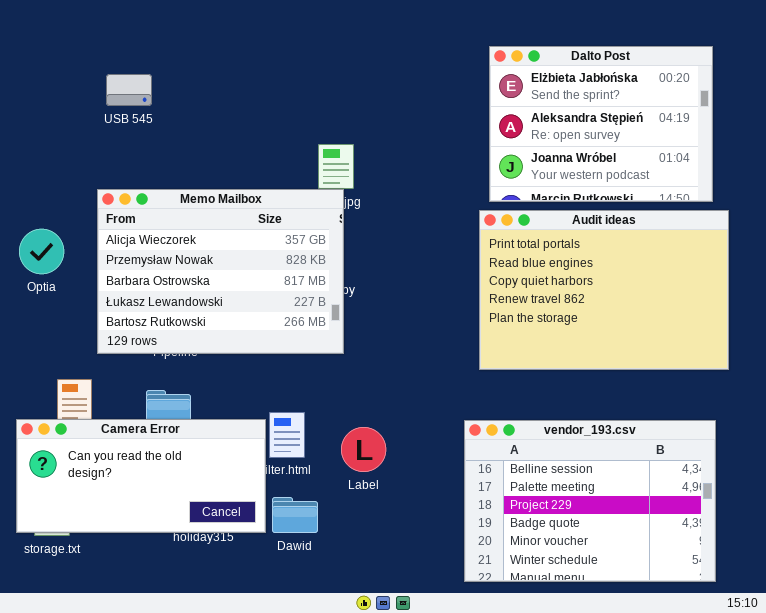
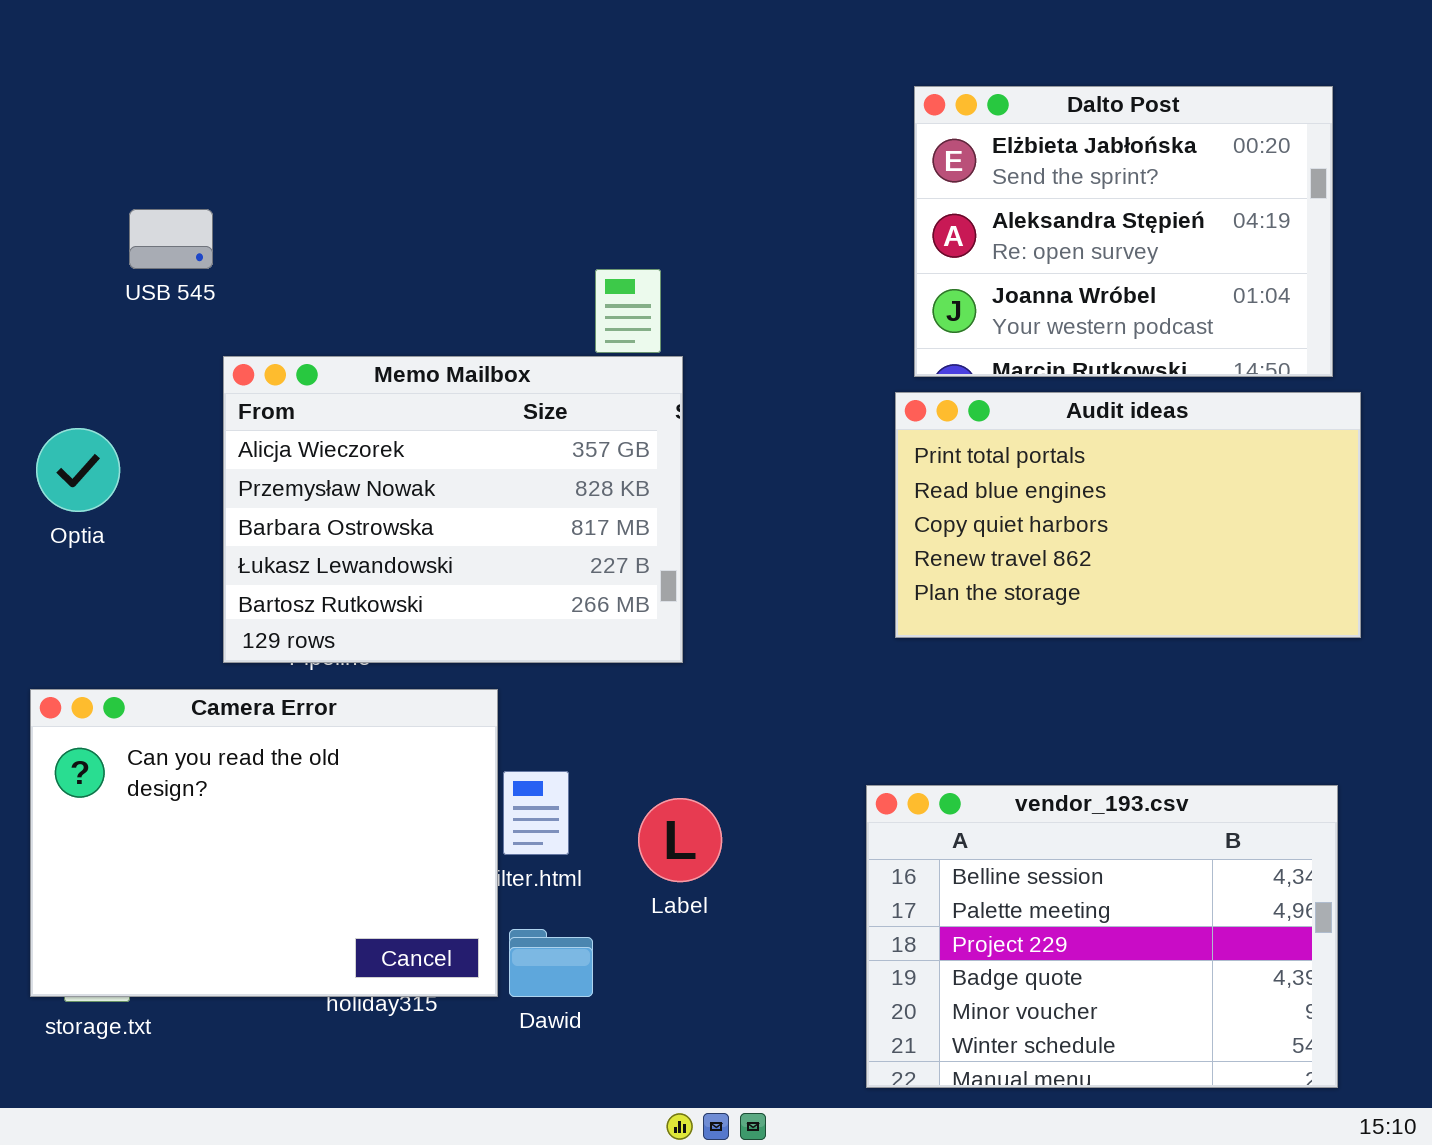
USB 545: [106,74,152,106] -> [129,209,213,269], moved
Memo Mailbox: [97,189,344,354] -> [223,356,683,663], moved
Audit ideas: [479,210,729,370] -> [895,392,1361,638], resized
Camera Error: [16,419,266,533] -> [30,689,498,997], resized

